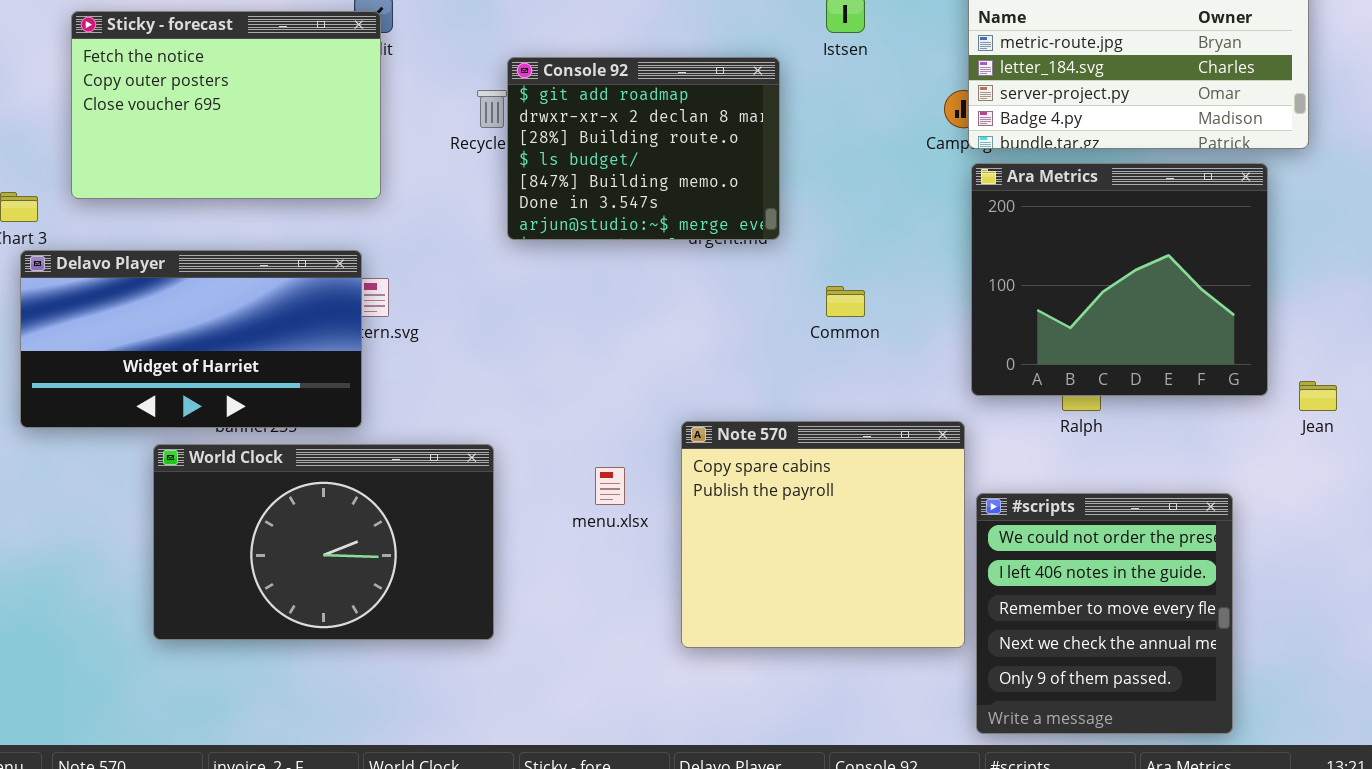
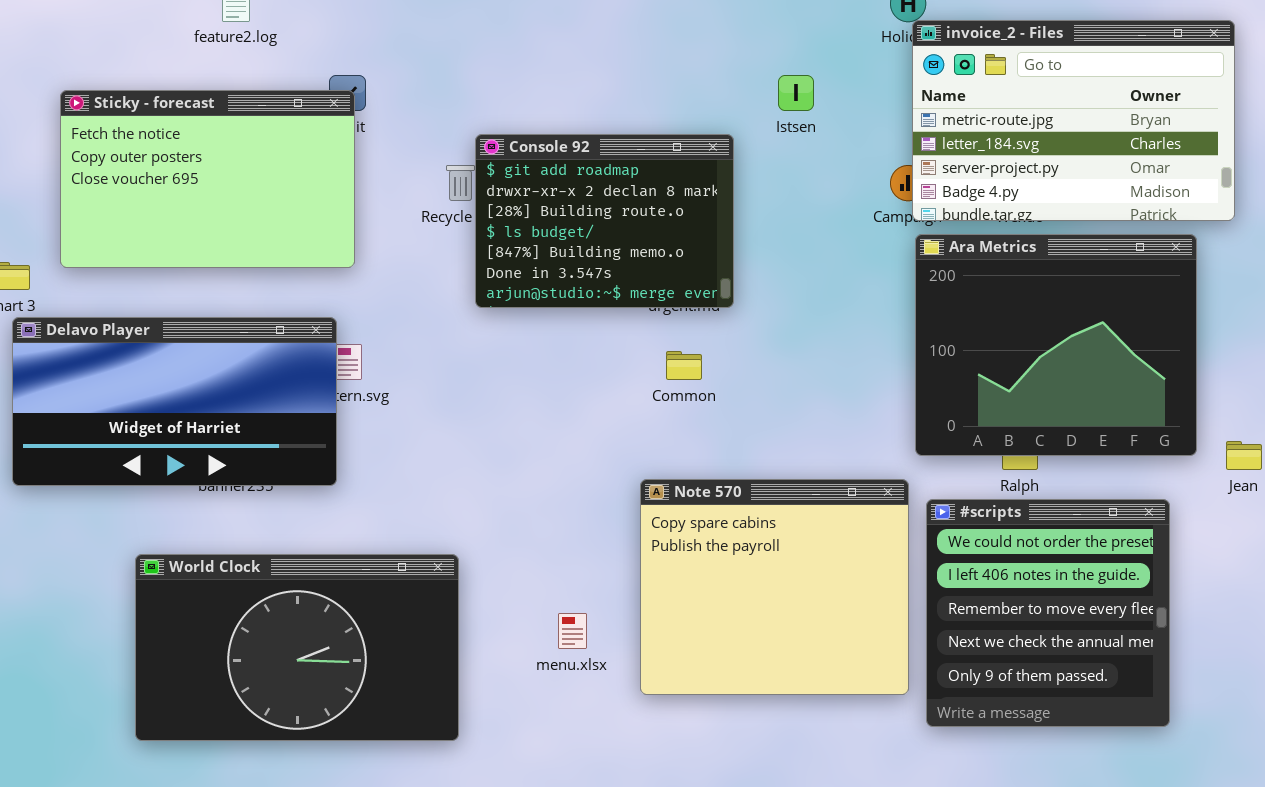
Common: [826,286,865,317] -> [666,351,702,380], moved
World Clock: [153,444,494,640] -> [135,554,459,741], moved
menu.xlsx: [595,467,625,505] -> [558,613,587,649], moved
#scripts: [976,493,1233,734] -> [926,499,1170,727], moved

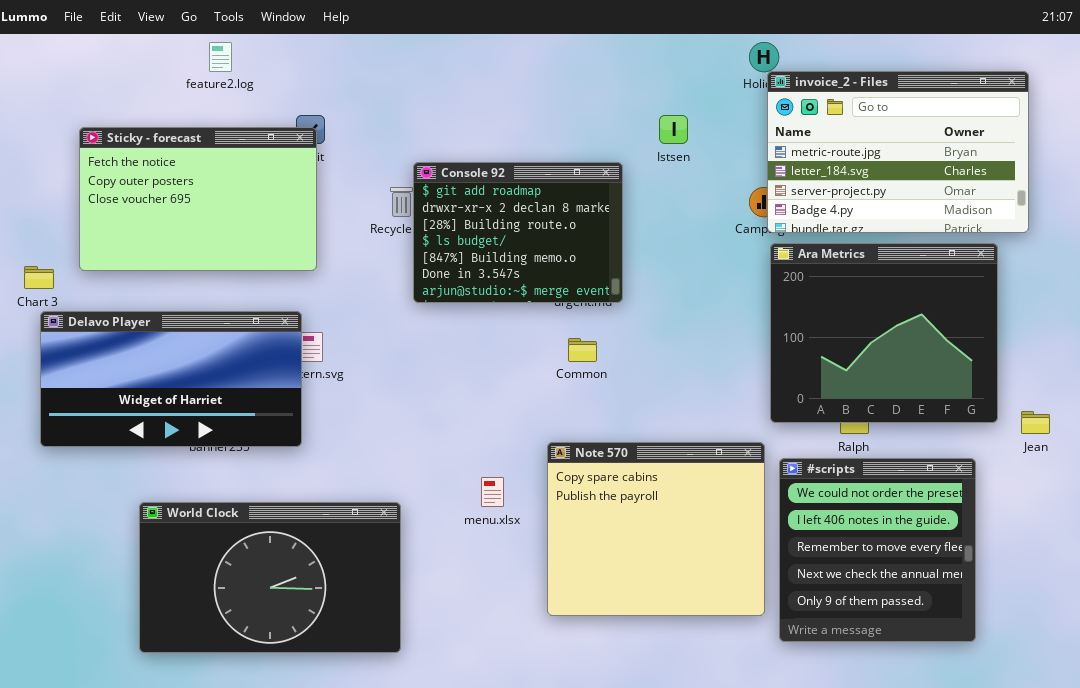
menu.xlsx: [558,613,587,649] -> [481,477,504,507], moved

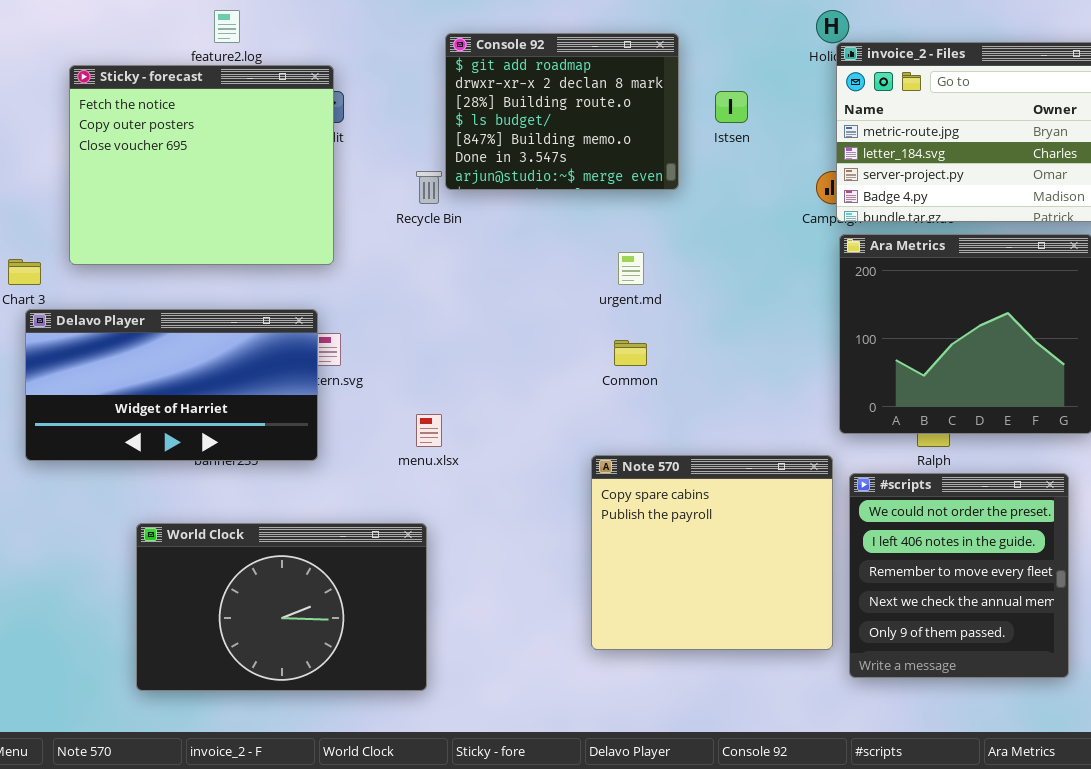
Sticky - forecast: [79,127,317,271] -> [69,65,334,265], resized
Console 92: [413,162,623,303] -> [445,33,679,190], moved
menu.xlsx: [481,477,504,507] -> [416,414,442,447], moved

